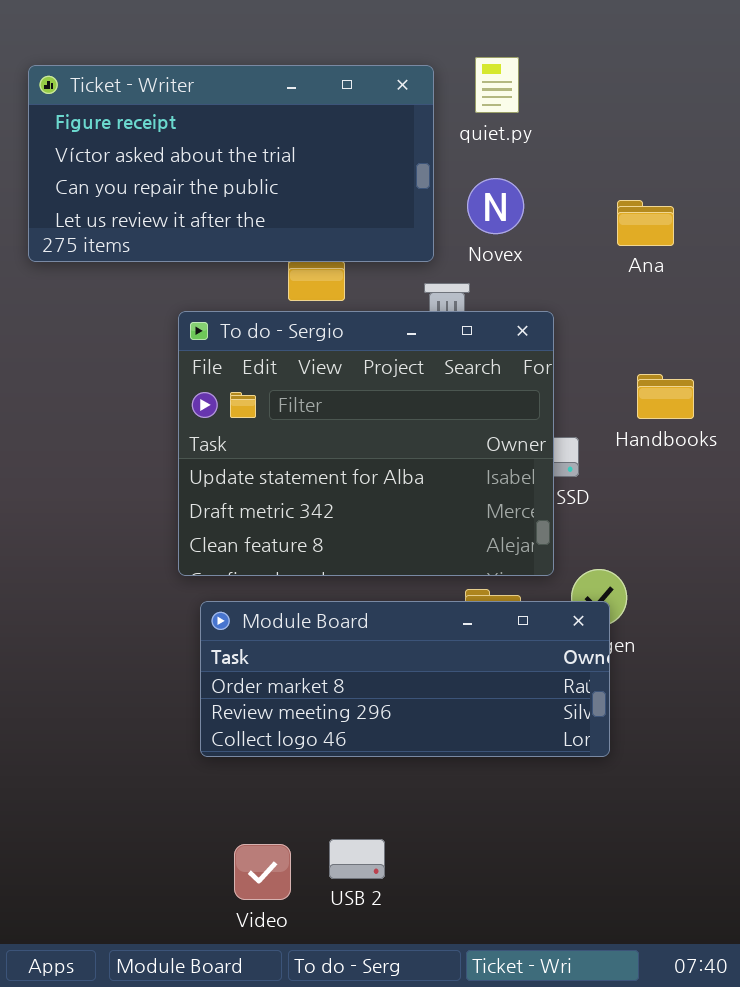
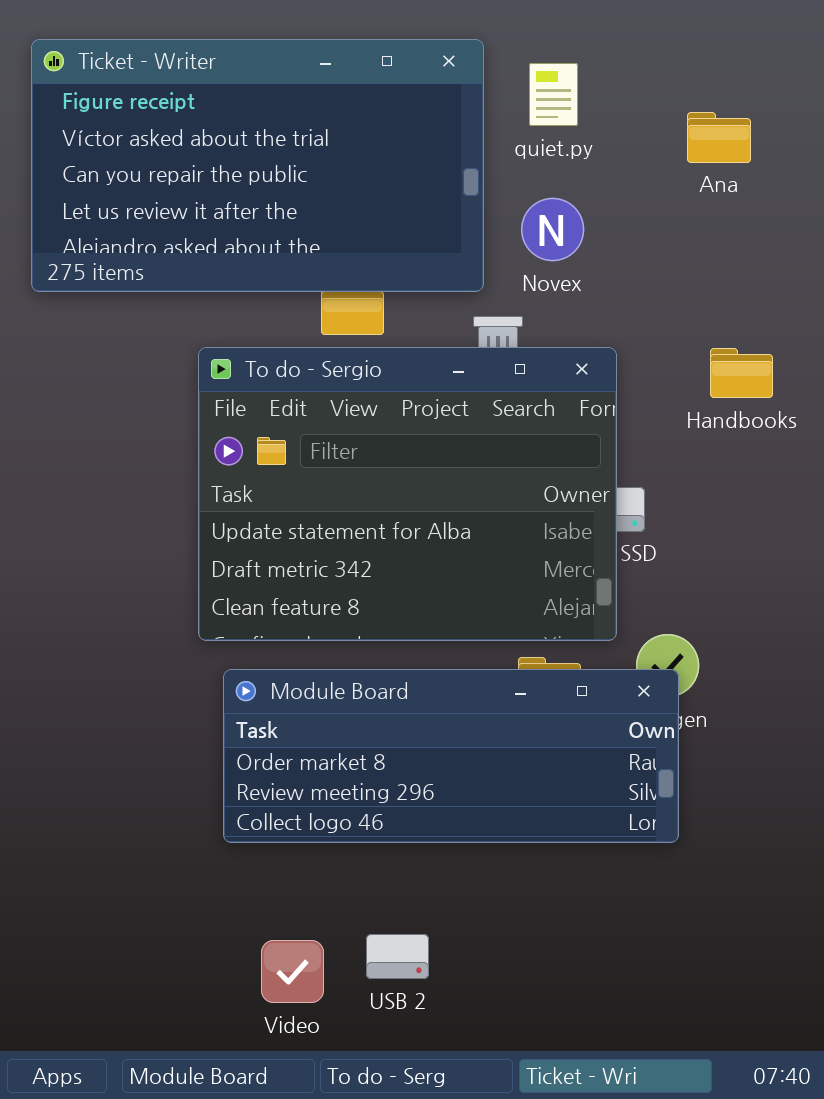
Ticket - Writer: [28,65,434,262] -> [31,39,484,292], resized
Ana: [617,200,674,246] -> [687,112,751,163], moved
Handbooks: [637,374,694,419] -> [710,348,773,398], moved

